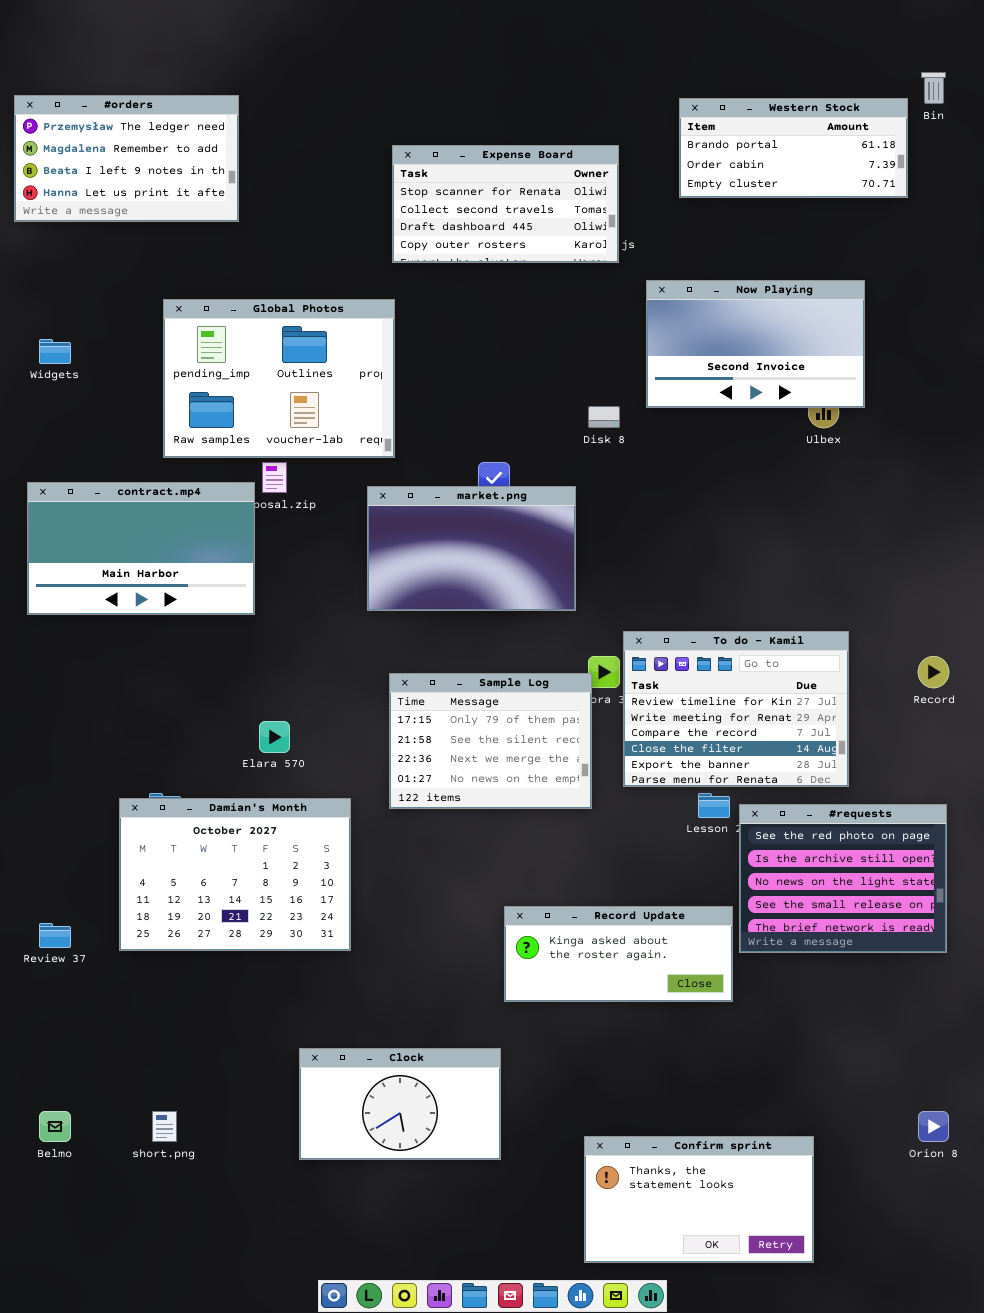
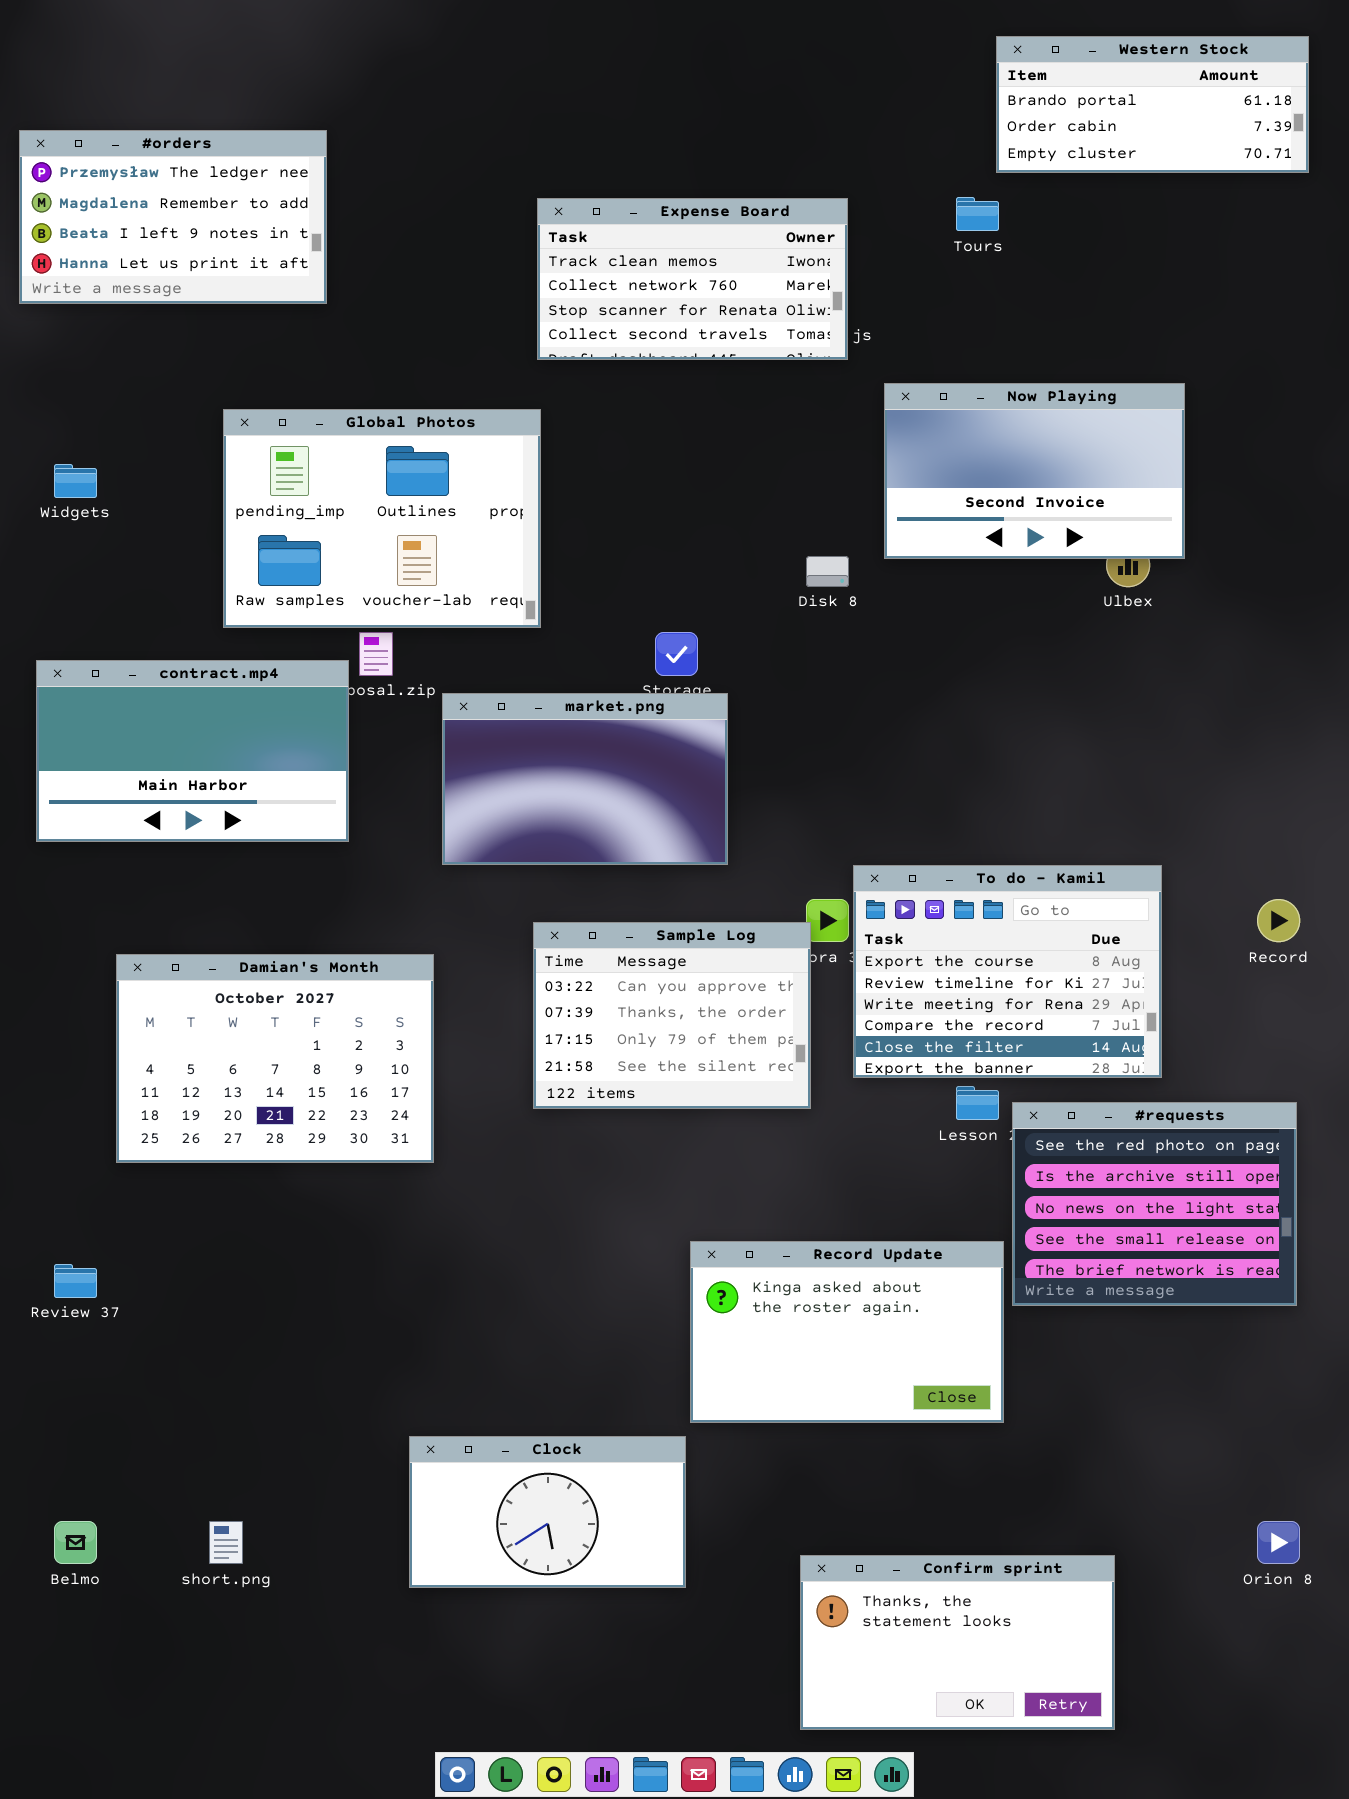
Western Stock: [679,98,908,198] -> [996,36,1309,173], moved
Expense Board: [392,145,619,263] -> [537,198,848,360], scrolled up 2 rows
market.png: [367,486,576,611] -> [442,693,728,865], moved
To do - Kamil: [623,631,849,787] -> [853,865,1162,1078], scrolled up 1 row
Sample Log: [389,673,592,809] -> [533,922,811,1109], scrolled up 2 rows
Damian's Month: [119,798,351,951] -> [116,954,434,1163], moved
Record Update: [504,906,733,1002] -> [690,1241,1004,1423], resized

